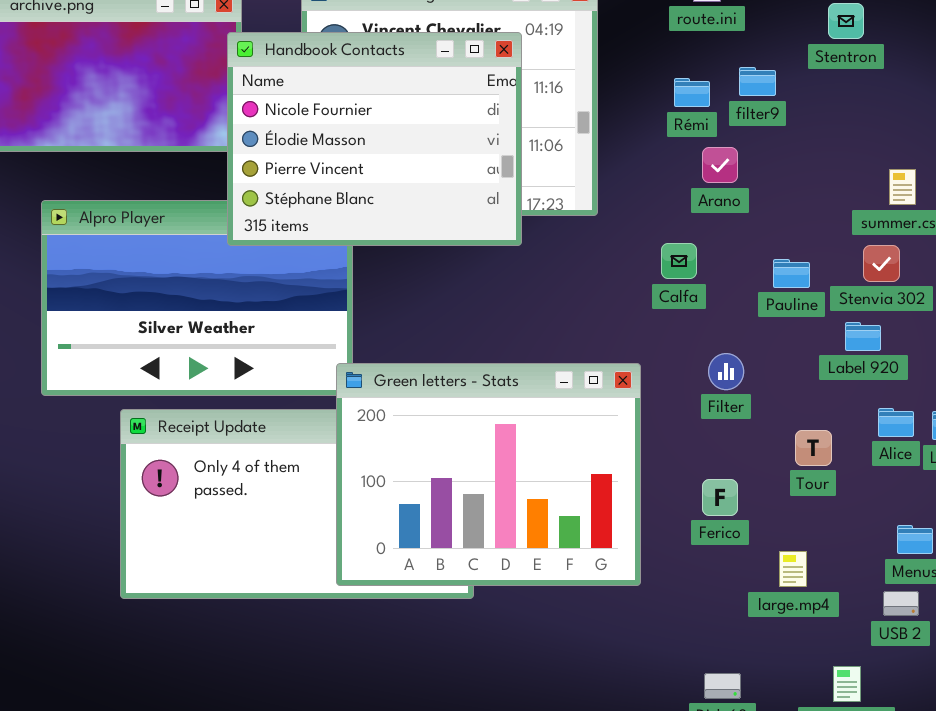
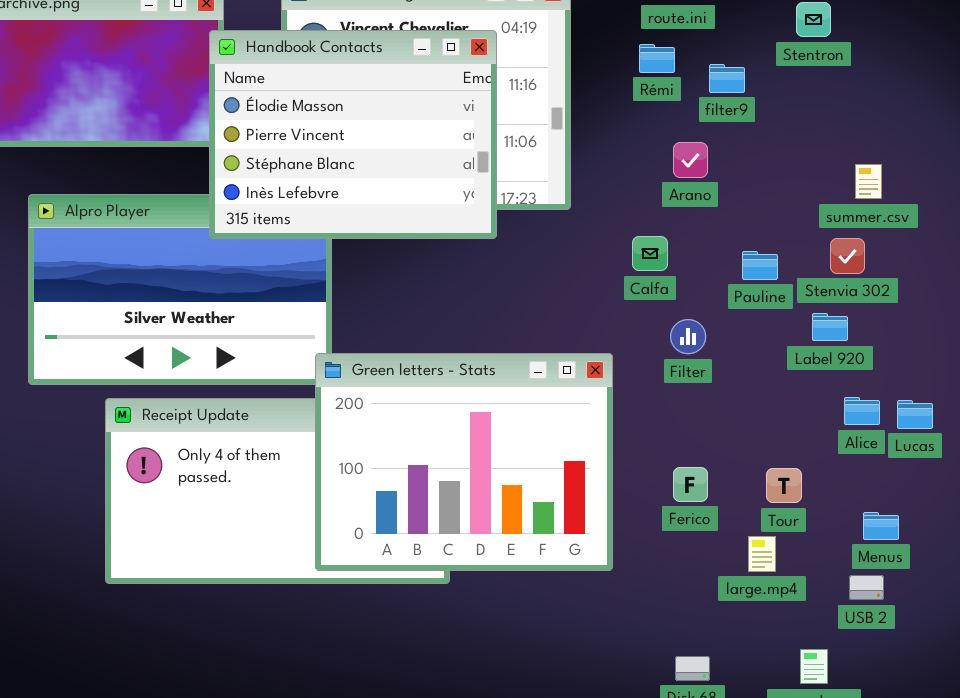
Handbook Contacts: [227,32,522,246] -> [209,30,497,239], scrolled down 1 row
Rémi: [674,78,710,107] -> [639,44,675,73], moved
Filter: [708,353,744,390] -> [670,319,706,354], moved
Tour: [795,430,832,466] -> [766,468,802,503], moved

